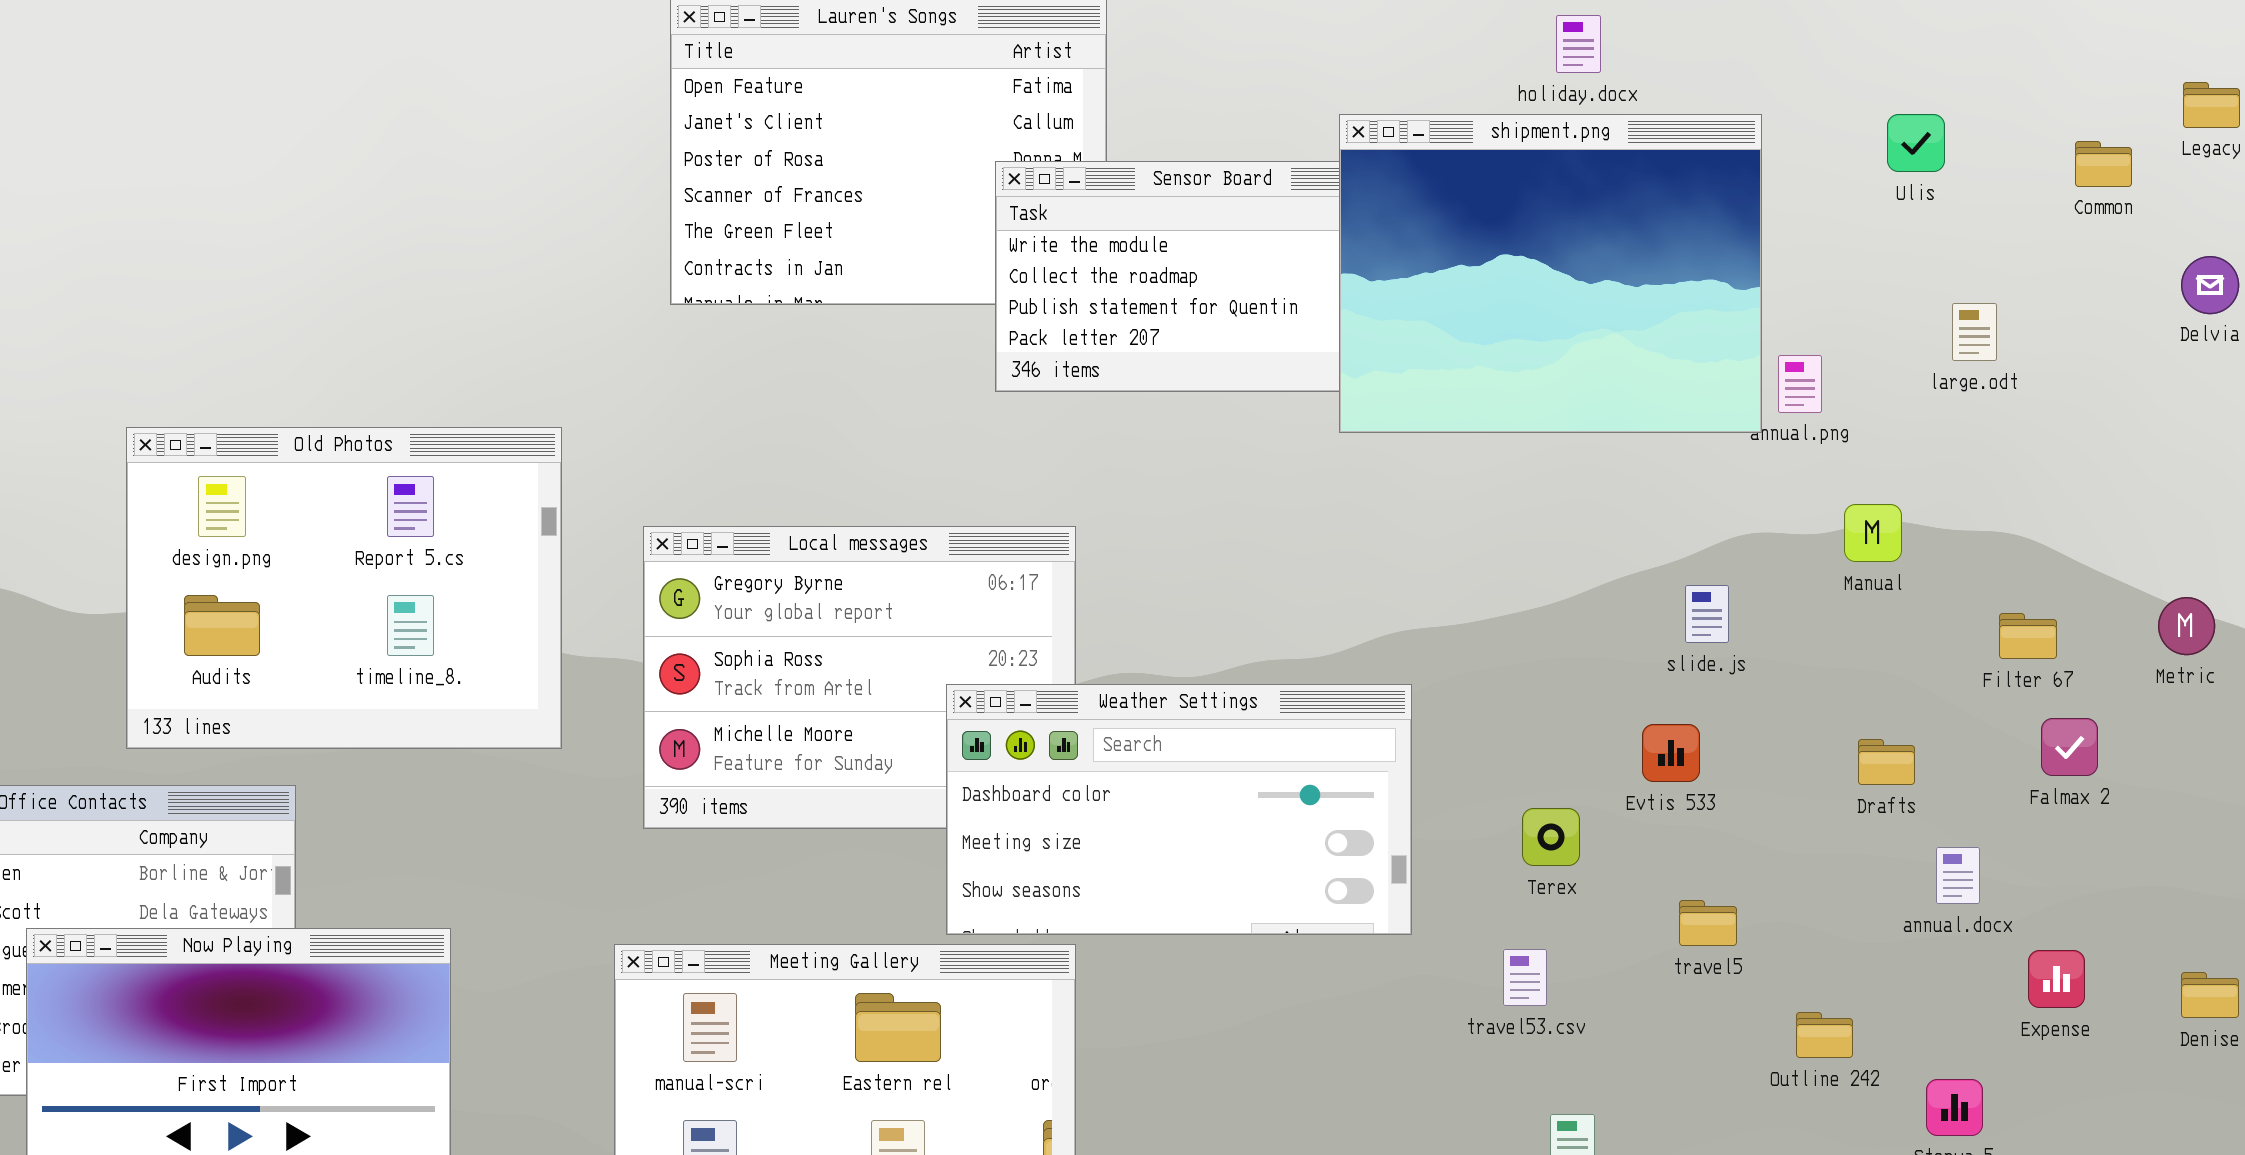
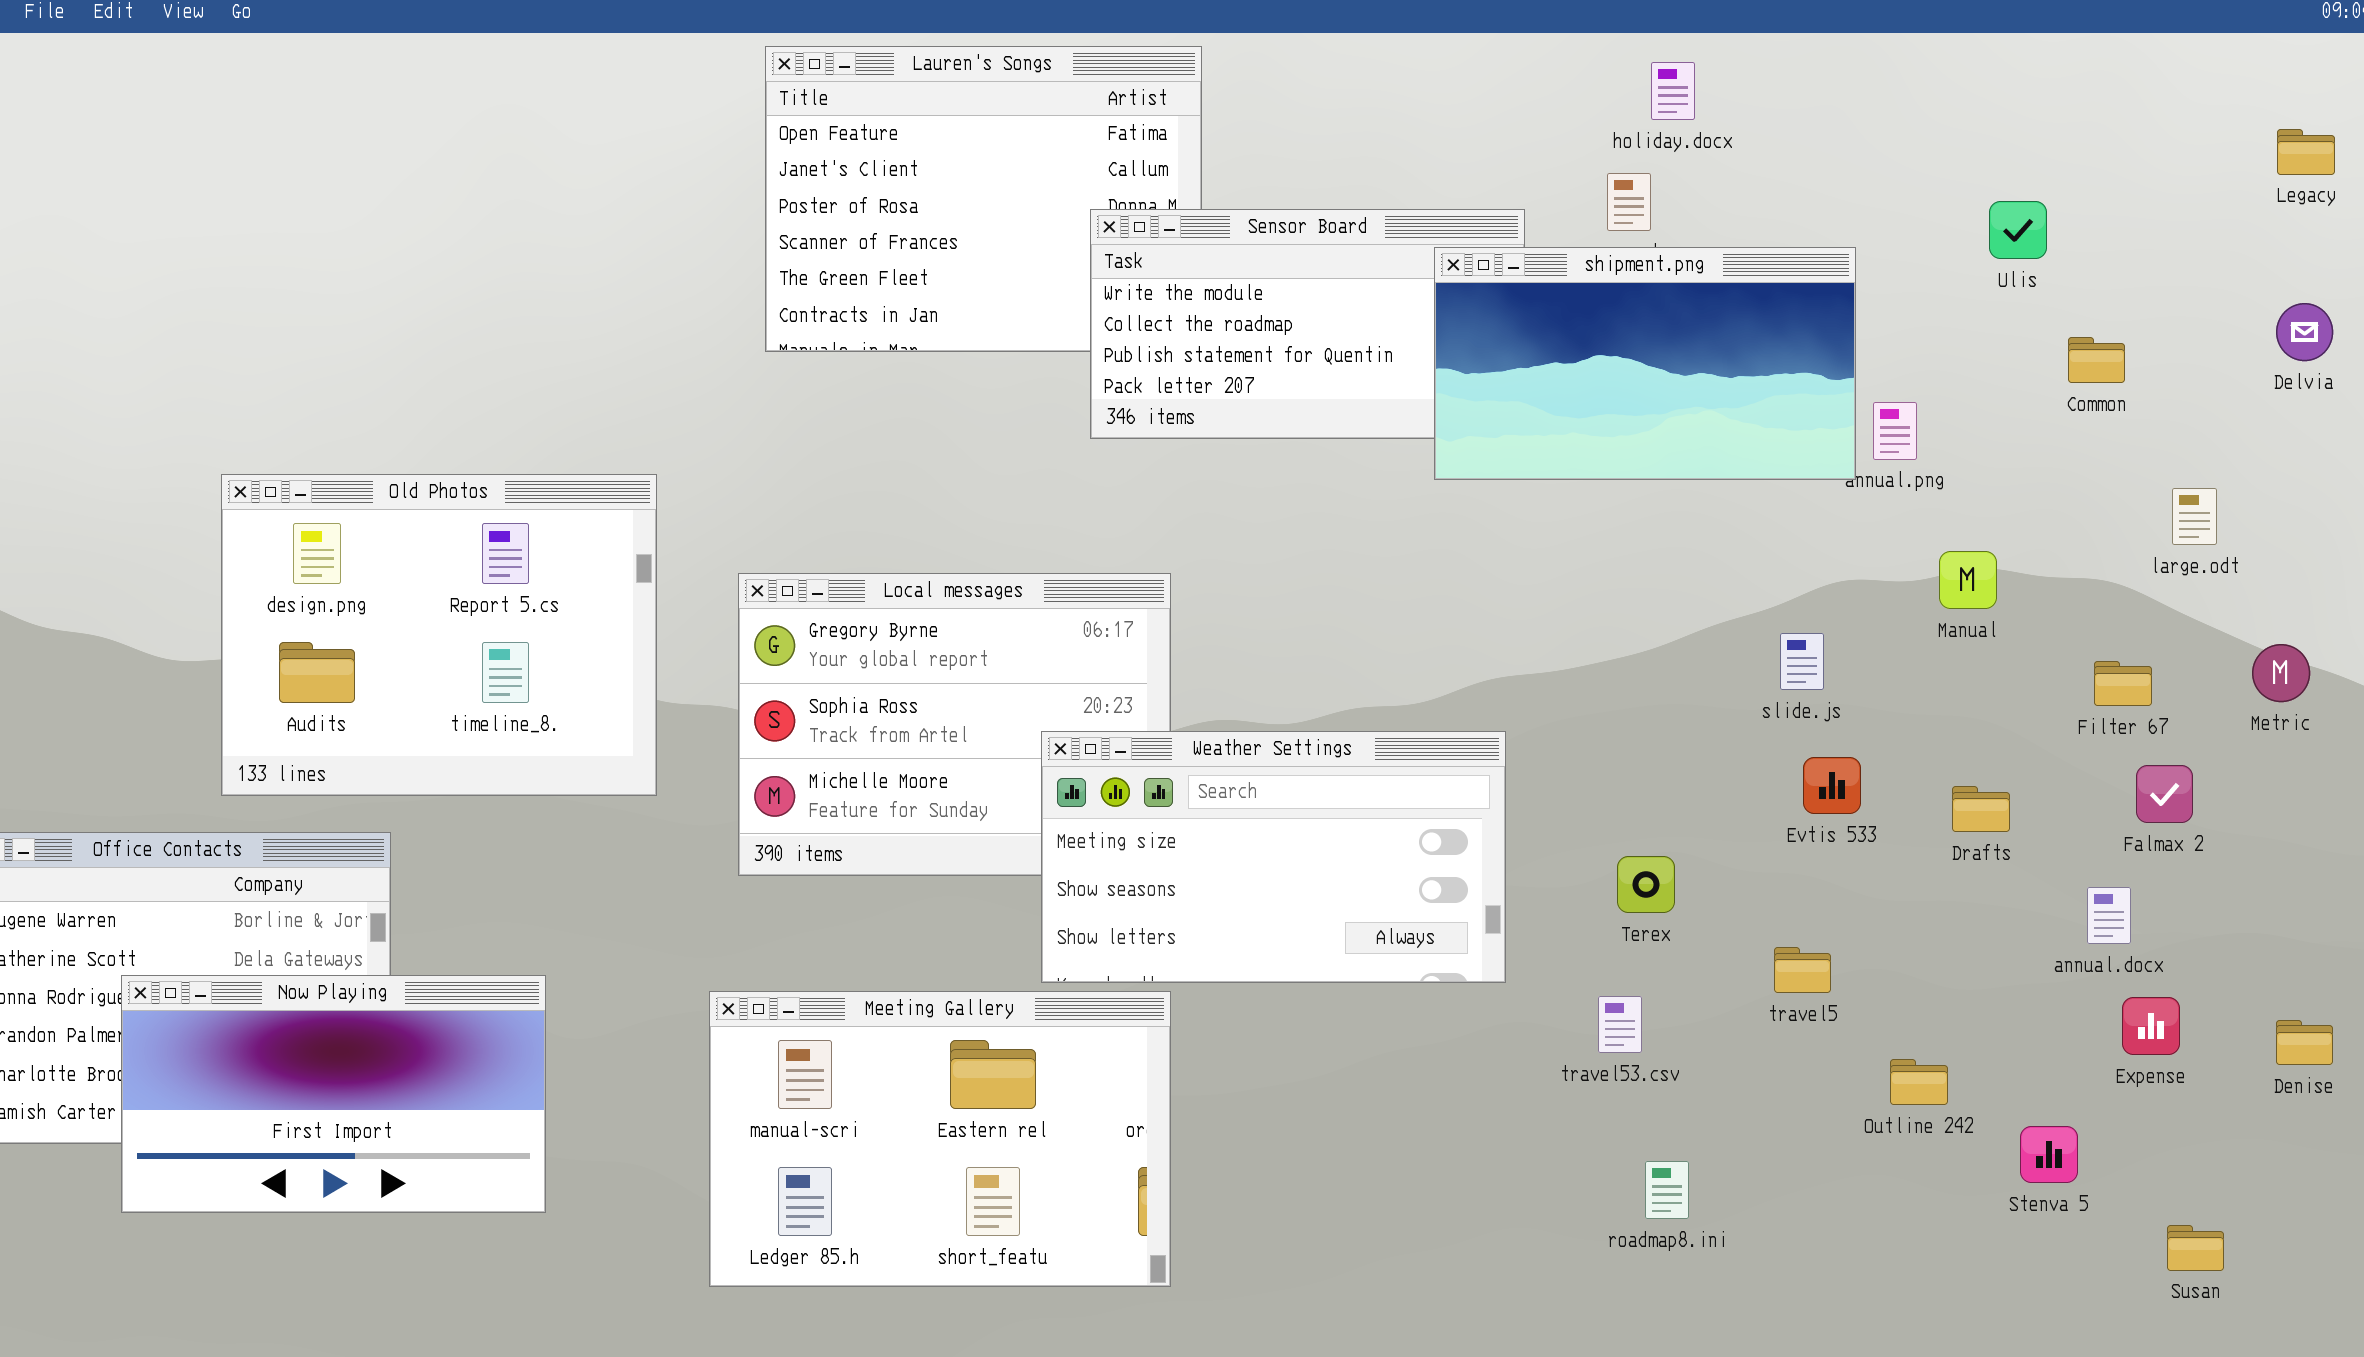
shipment.png: [1339,114,1762,433] -> [1434,247,1856,480], resized
Ulis: [1887,114,1945,172] -> [1989,201,2047,259], moved
Common: [2075,141,2132,187] -> [2068,337,2125,383], moved
large.odt: [1952,303,1997,361] -> [2172,488,2217,545], moved
Weather Settings: [946,684,1412,935] -> [1041,731,1506,983], scrolled down 1 row
Evtis 533: [1642,724,1700,782] -> [1803,757,1861,814], moved
annual.docx: [1936,847,1980,904] -> [2087,887,2131,944], moved

